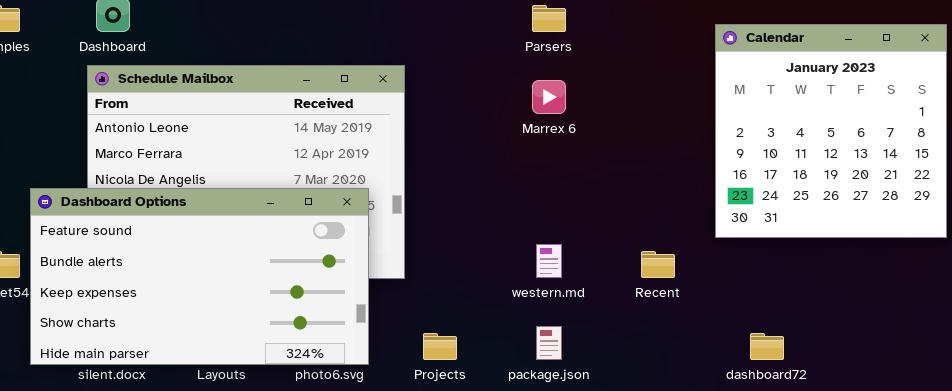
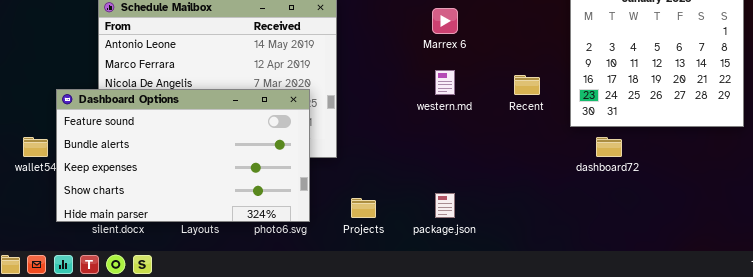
western.md: [536,244,562,278] -> [435,70,455,95], moved
Recent: [641,251,675,278] -> [514,75,540,95], moved
dashboard72: [750,333,784,360] -> [596,137,622,157], moved

